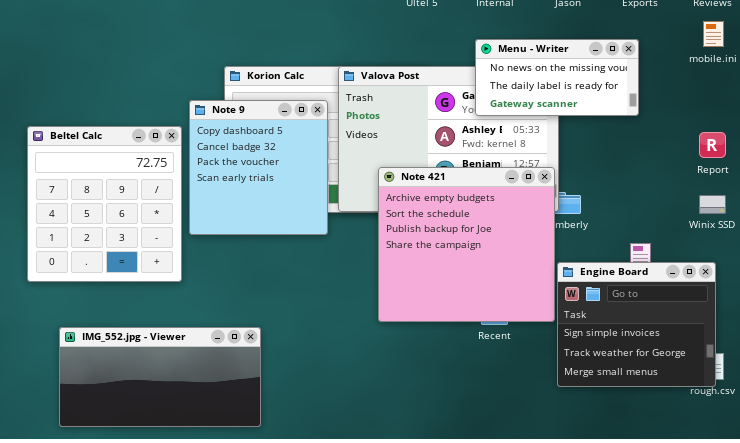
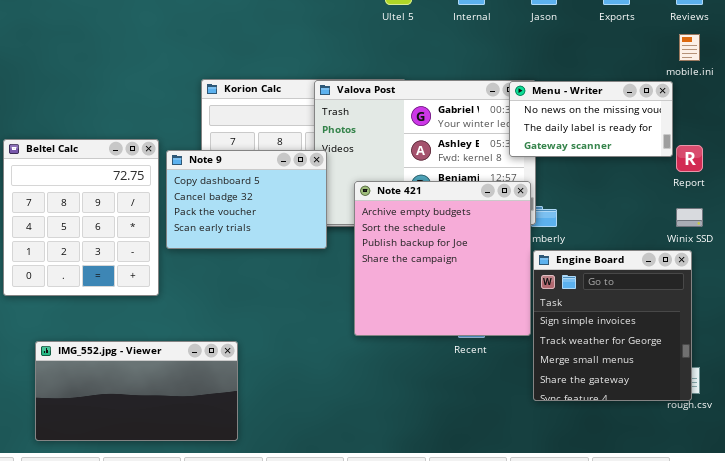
Menu - Writer: [475,39,639,116] -> [509,81,673,157], moved
Note 9: [189,100,328,235] -> [166,150,327,249], resized
Engine Board: [557,262,716,387] -> [533,250,692,401], resized

